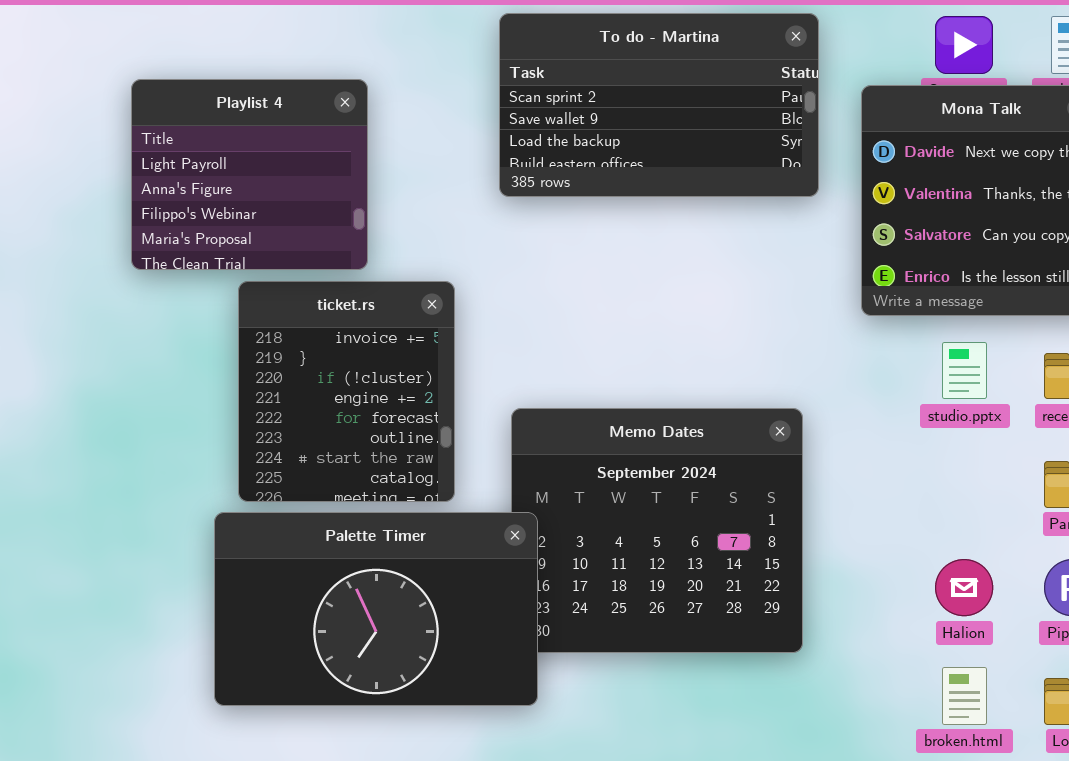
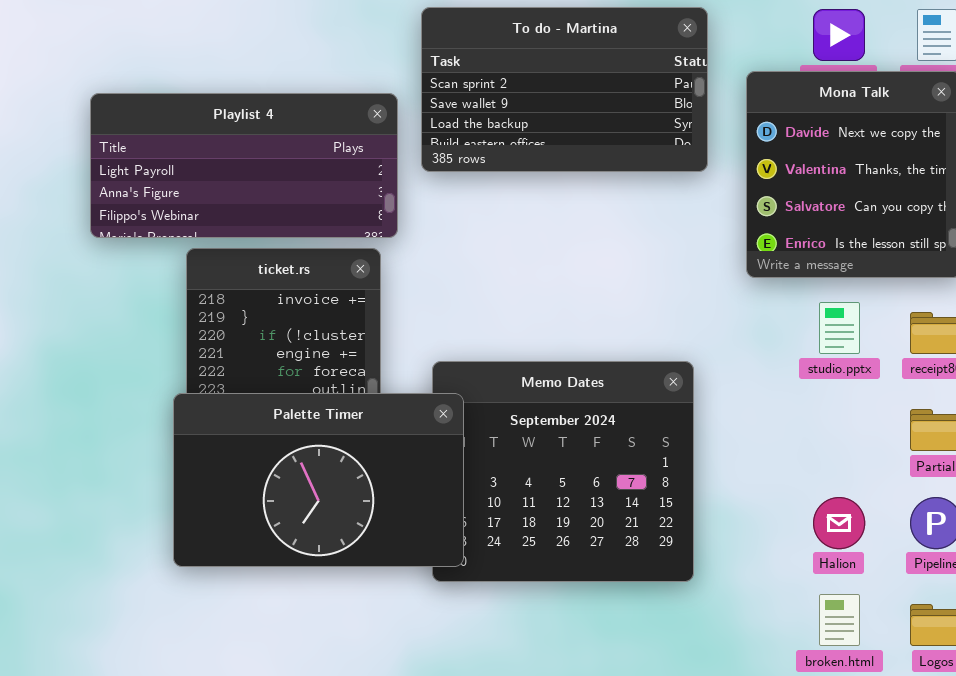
Playlist 4: [131,79,368,270] -> [90,93,398,238], resized
Palette Timer: [214,512,538,706] -> [173,393,464,567], moved

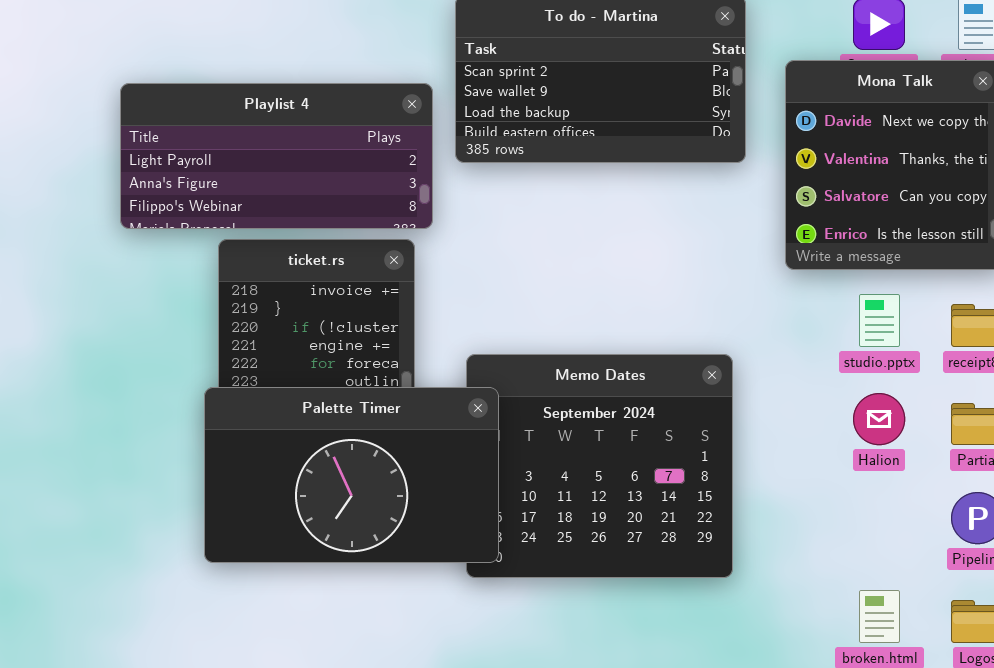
Halion: [813,497,865,549] -> [853,393,905,445], moved

